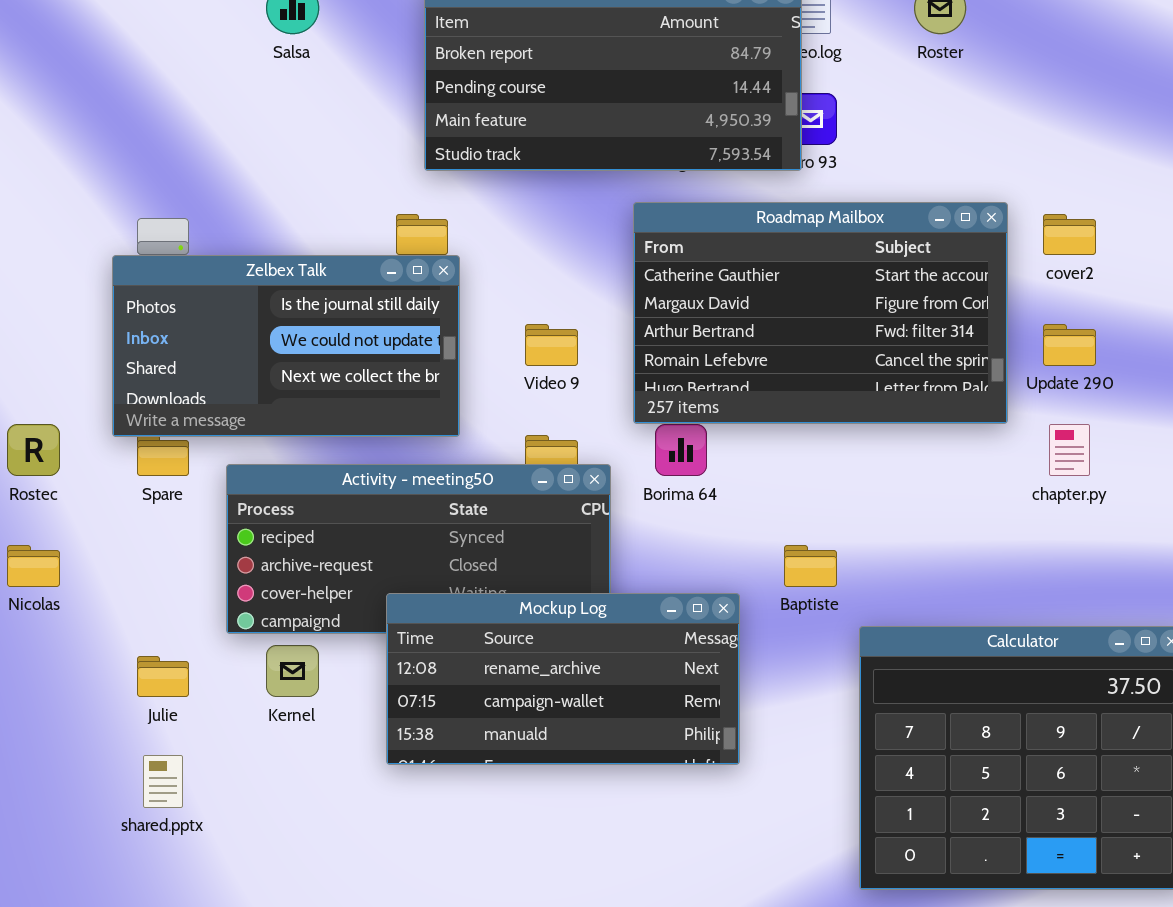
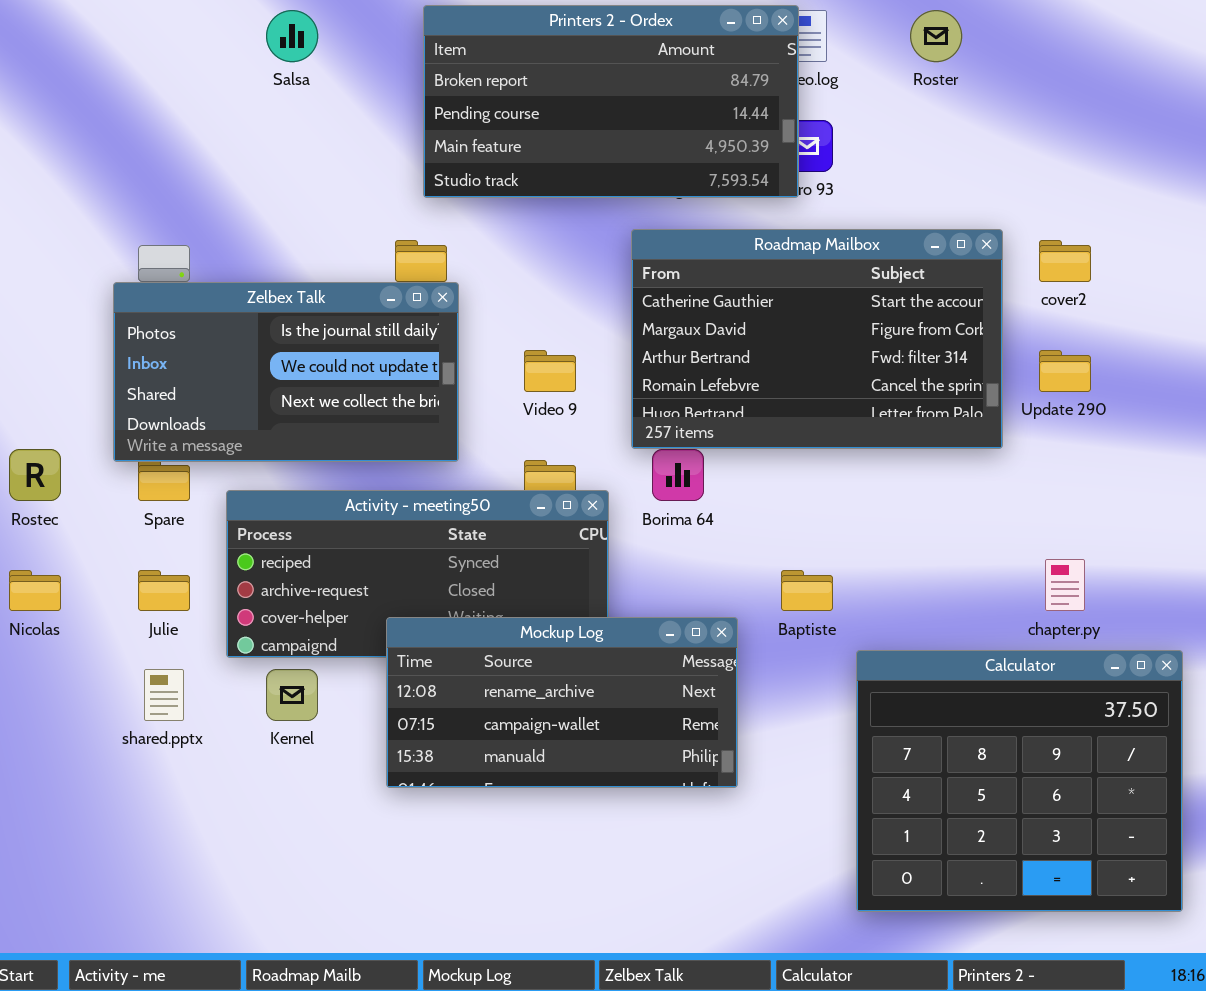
chapter.py: [1049,424,1090,476] -> [1045,559,1085,611], moved
Julie: [137,656,189,697] -> [138,570,190,611], moved
shared.pptx: [143,755,183,808] -> [144,669,184,721], moved

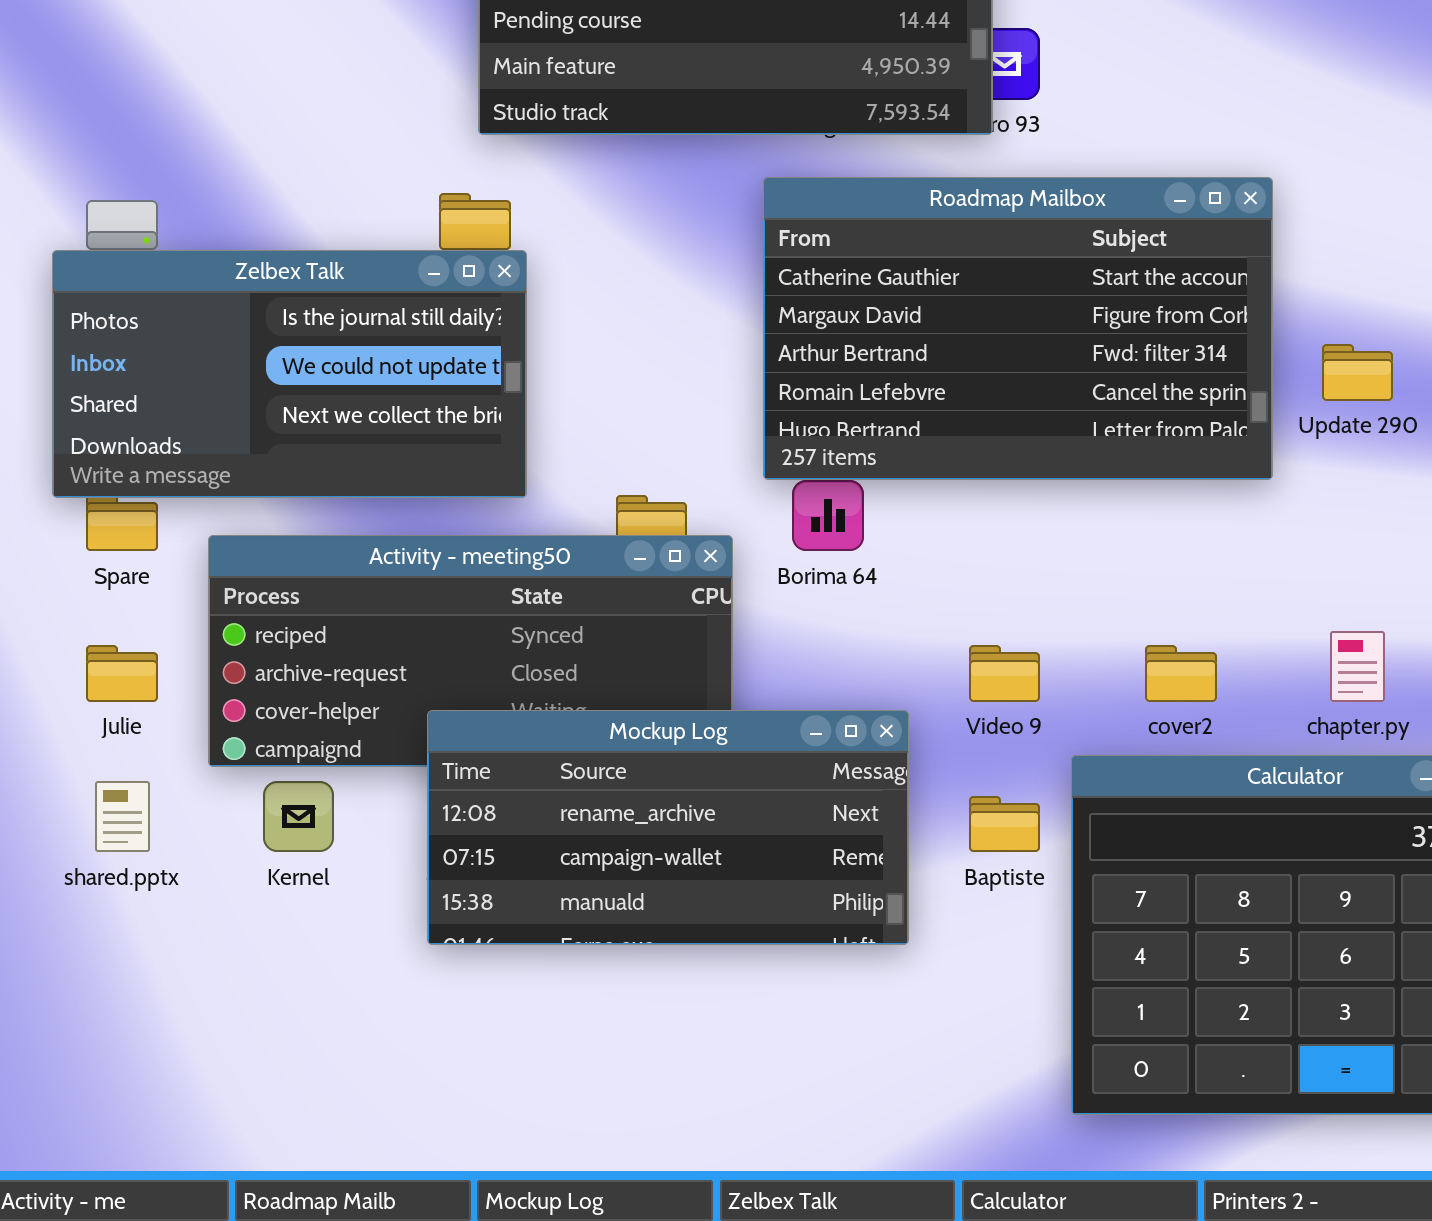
cover2: [1039,240,1091,282] -> [1145,645,1217,702], moved
Video 9: [524,350,576,392] -> [969,645,1040,702], moved
Baptiste: [781,570,833,611] -> [969,796,1040,852], moved

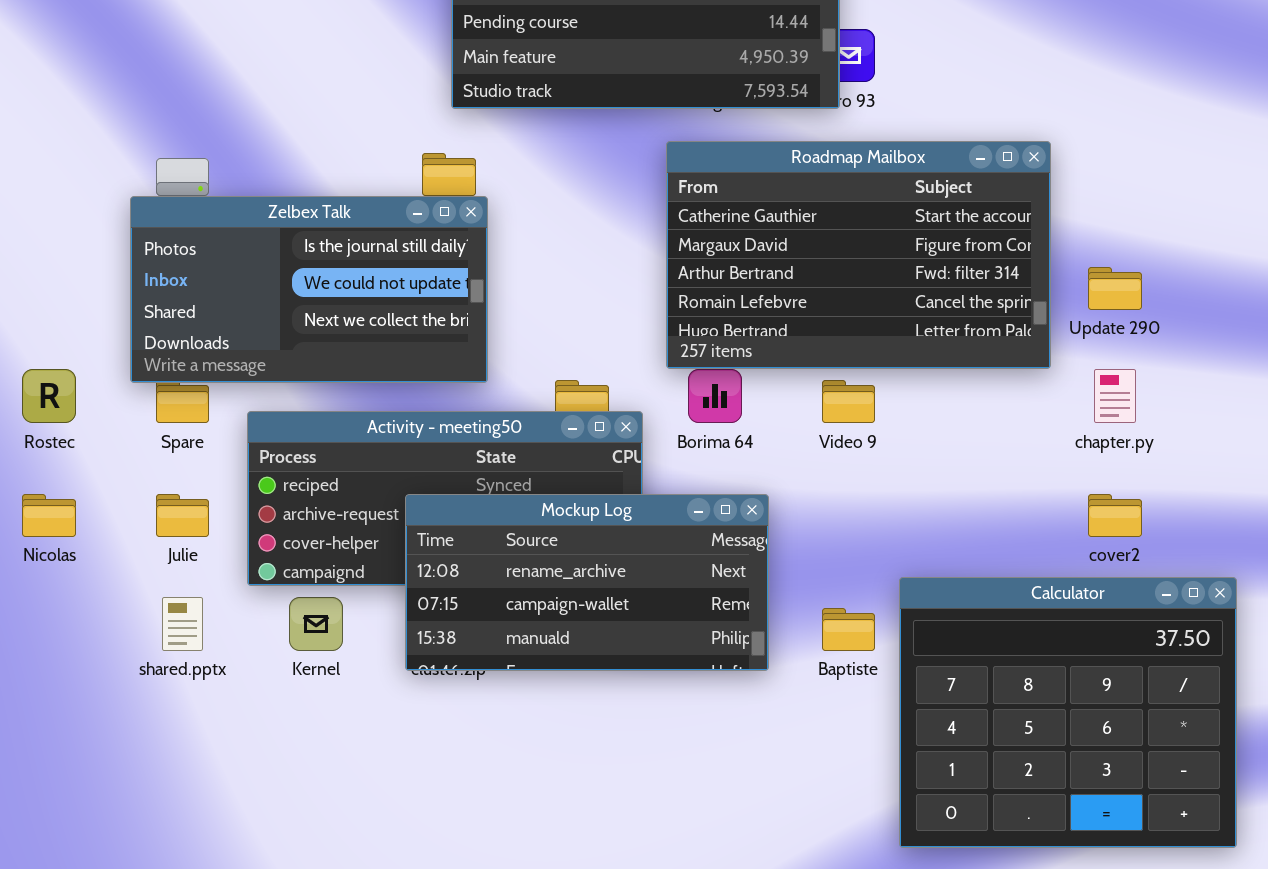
chapter.py: [1330,631,1385,702] -> [1094,369,1136,423], moved
Video 9: [969,645,1040,702] -> [822,380,875,423], moved
cover2: [1145,645,1217,702] -> [1088,494,1142,537], moved
Mockup Log: [427,710,909,945] -> [405,494,769,671], moved

